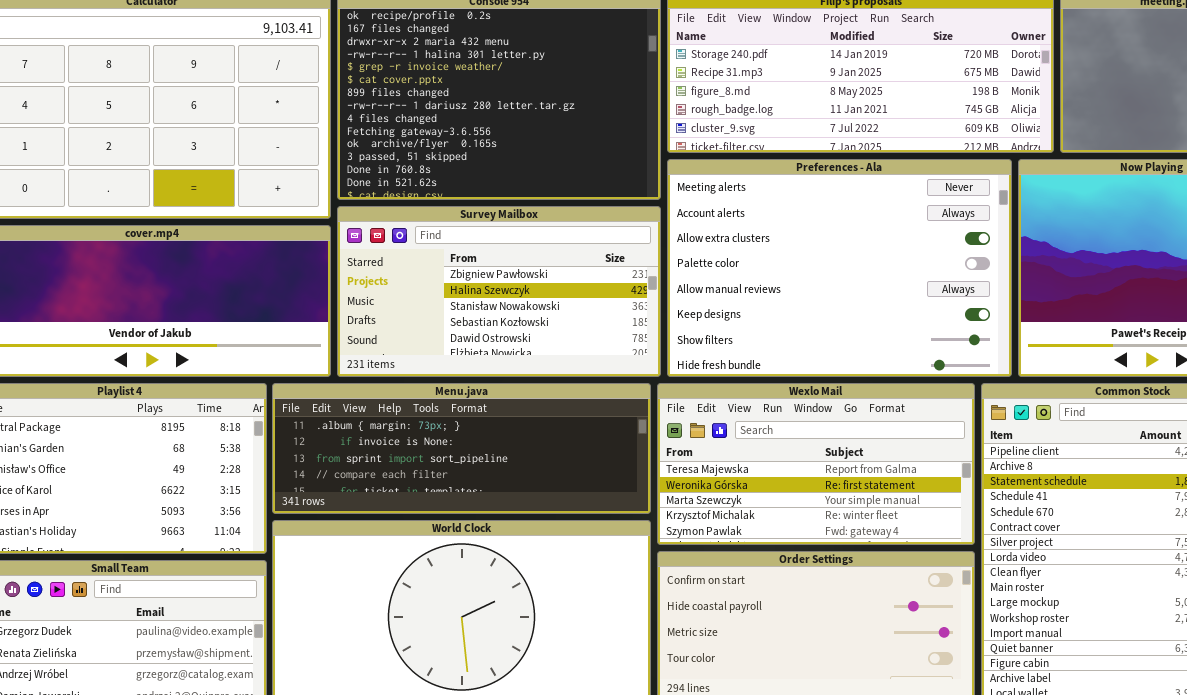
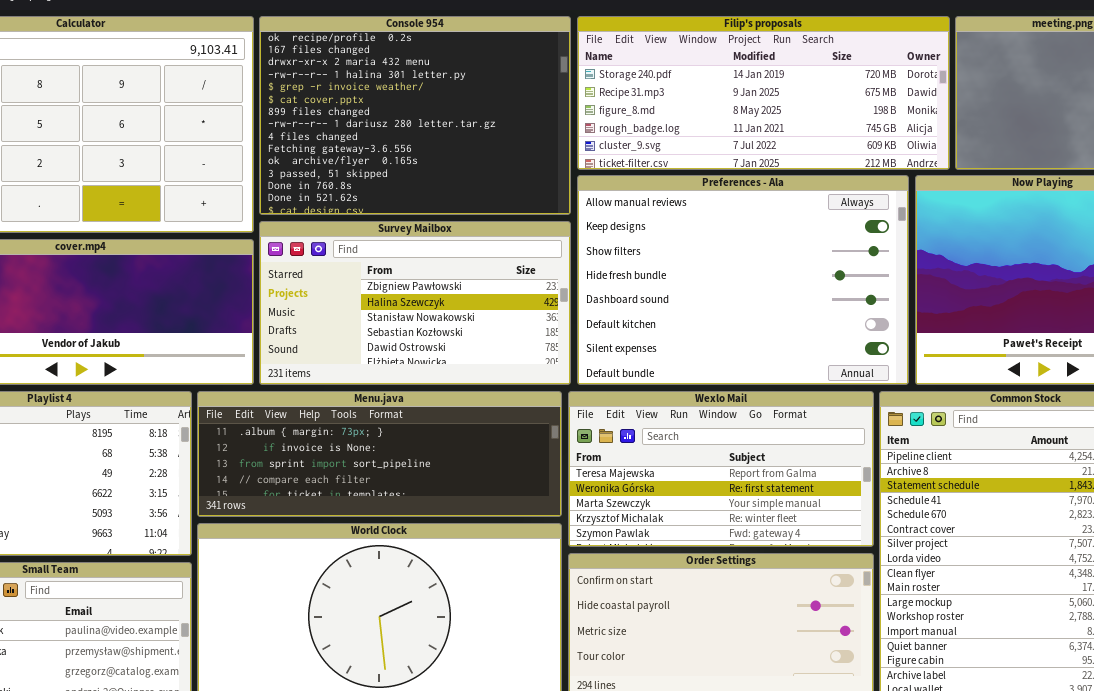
Preferences - Ala: [667,159,1012,377] -> [577,175,909,385], scrolled down 4 rows

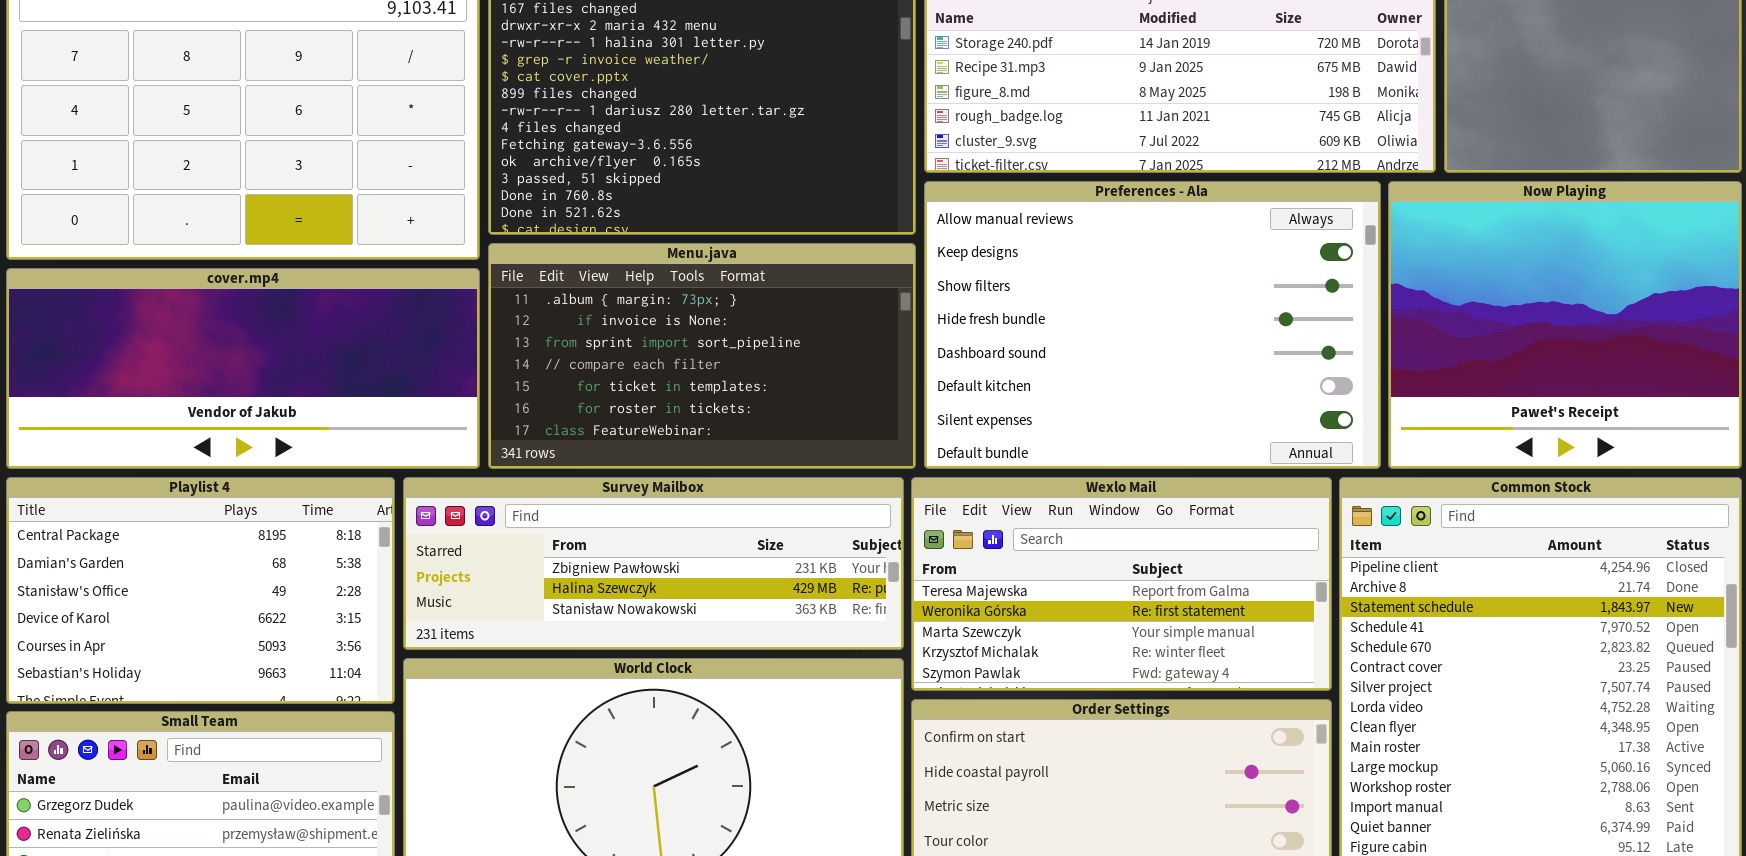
Survey Mailbox: [259,221,571,385] -> [403,477,904,650], moved, resized
Menu.java: [197,391,562,517] -> [488,243,916,469], moved, resized

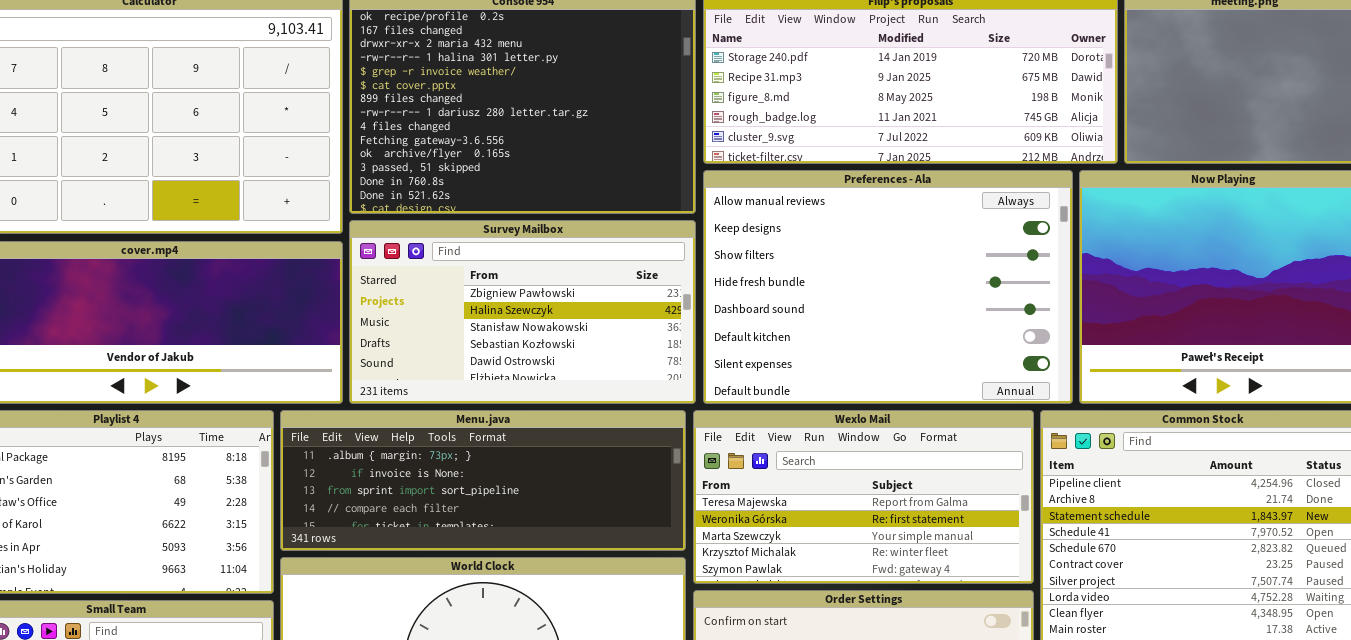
Menu.java: [488,243,916,469] -> [280,410,686,551], moved, resized
Survey Mailbox: [403,477,904,650] -> [349,220,696,404], moved, resized

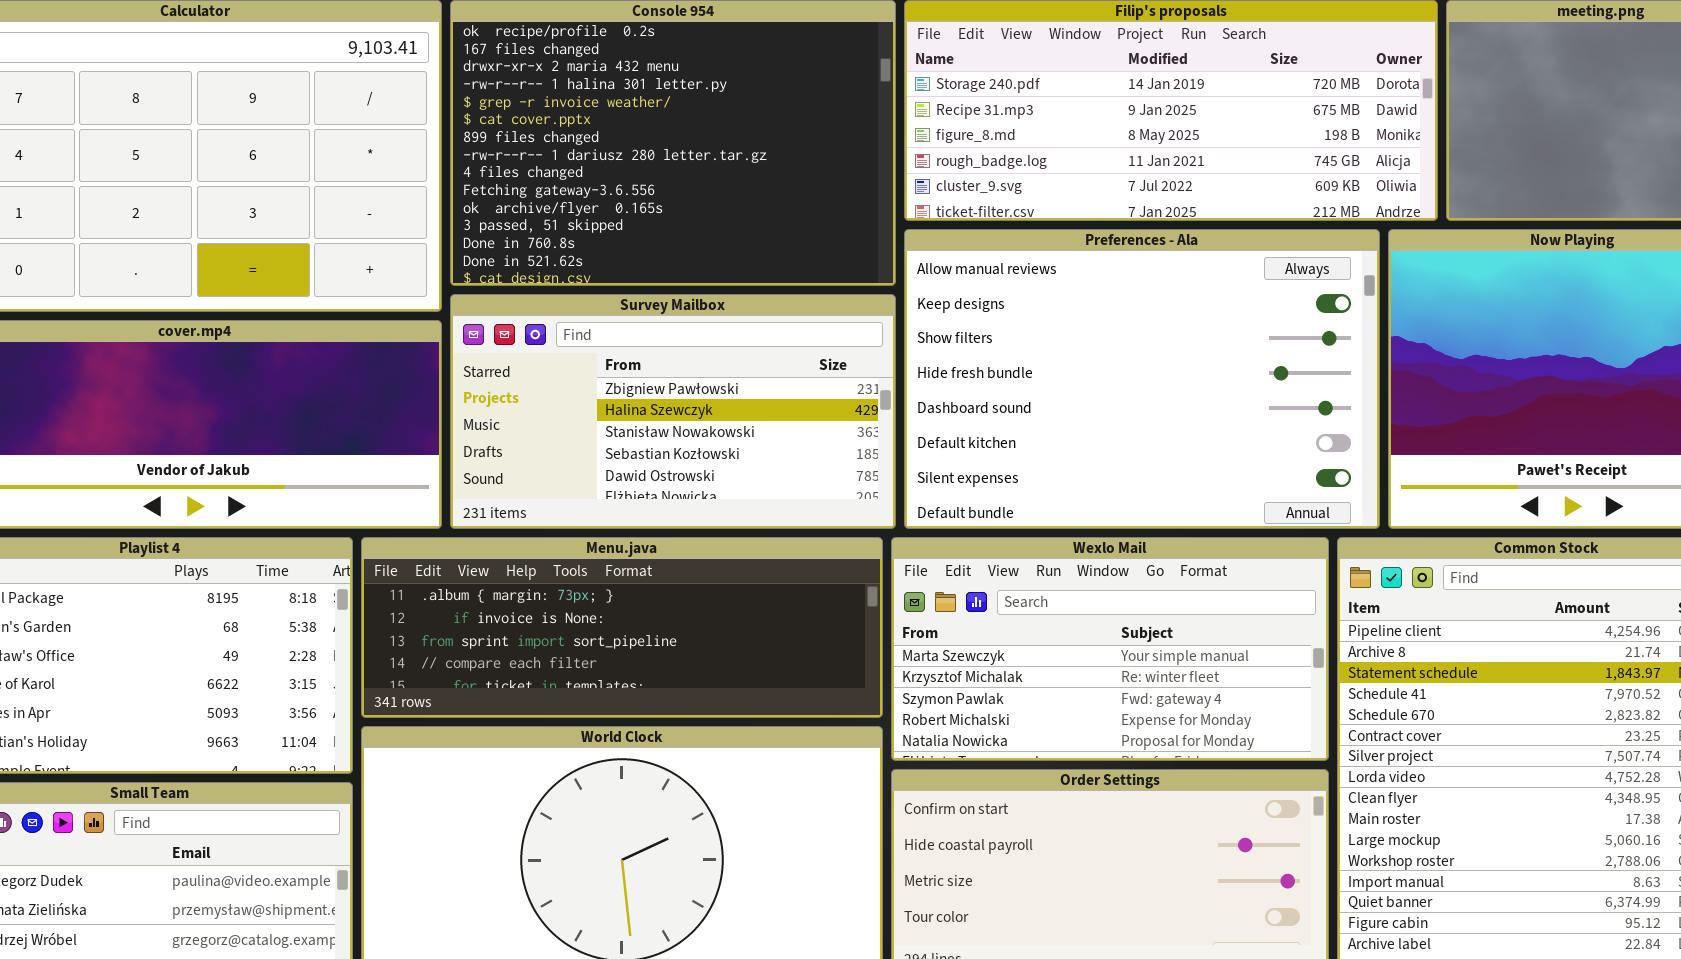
Wexlo Mail: [693,410,1034,584] -> [891,537,1329,761], scrolled down 2 rows

